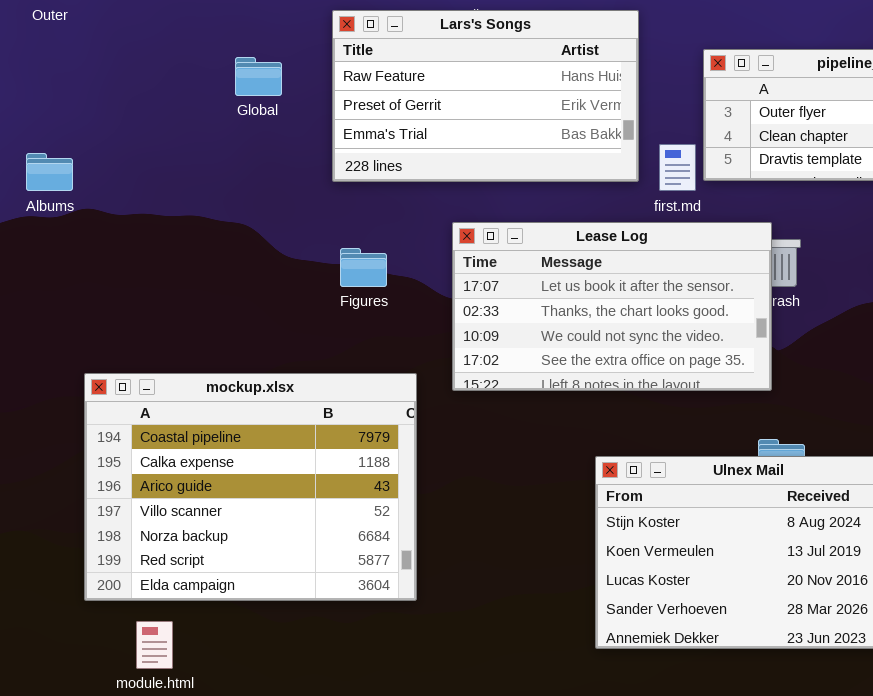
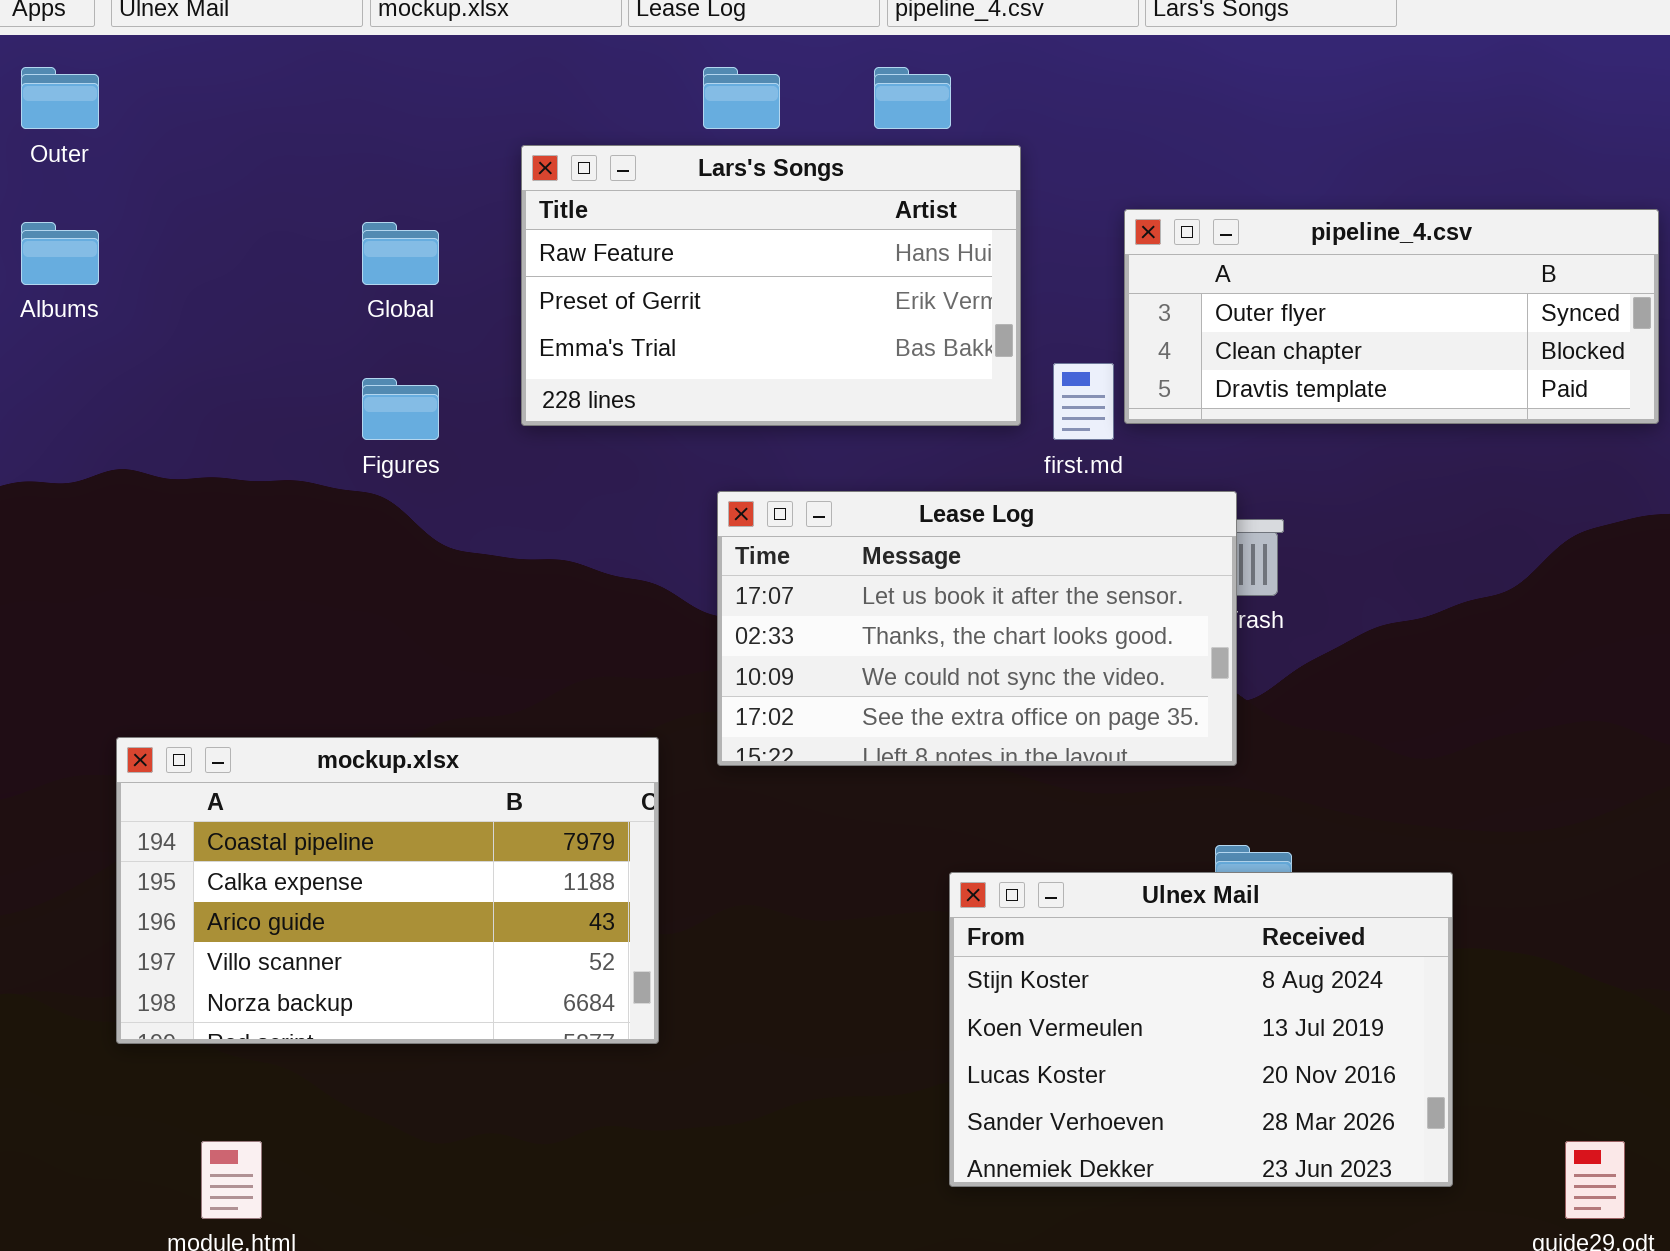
Albums: [26,153,73,191] -> [21,222,99,285], moved
Figures: [340,248,387,287] -> [362,378,439,440], moved
mockup.xlsx: [84,373,417,601] -> [116,737,659,1044], resized

